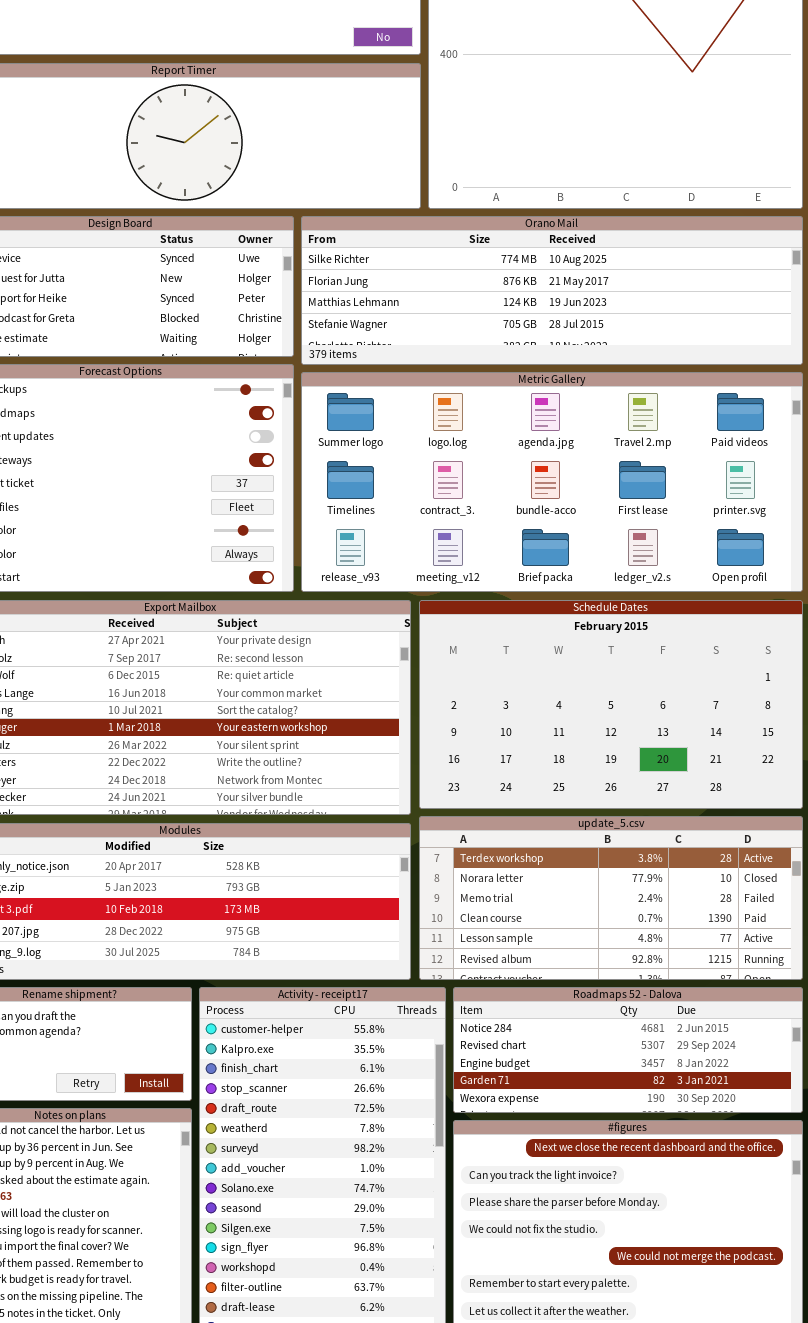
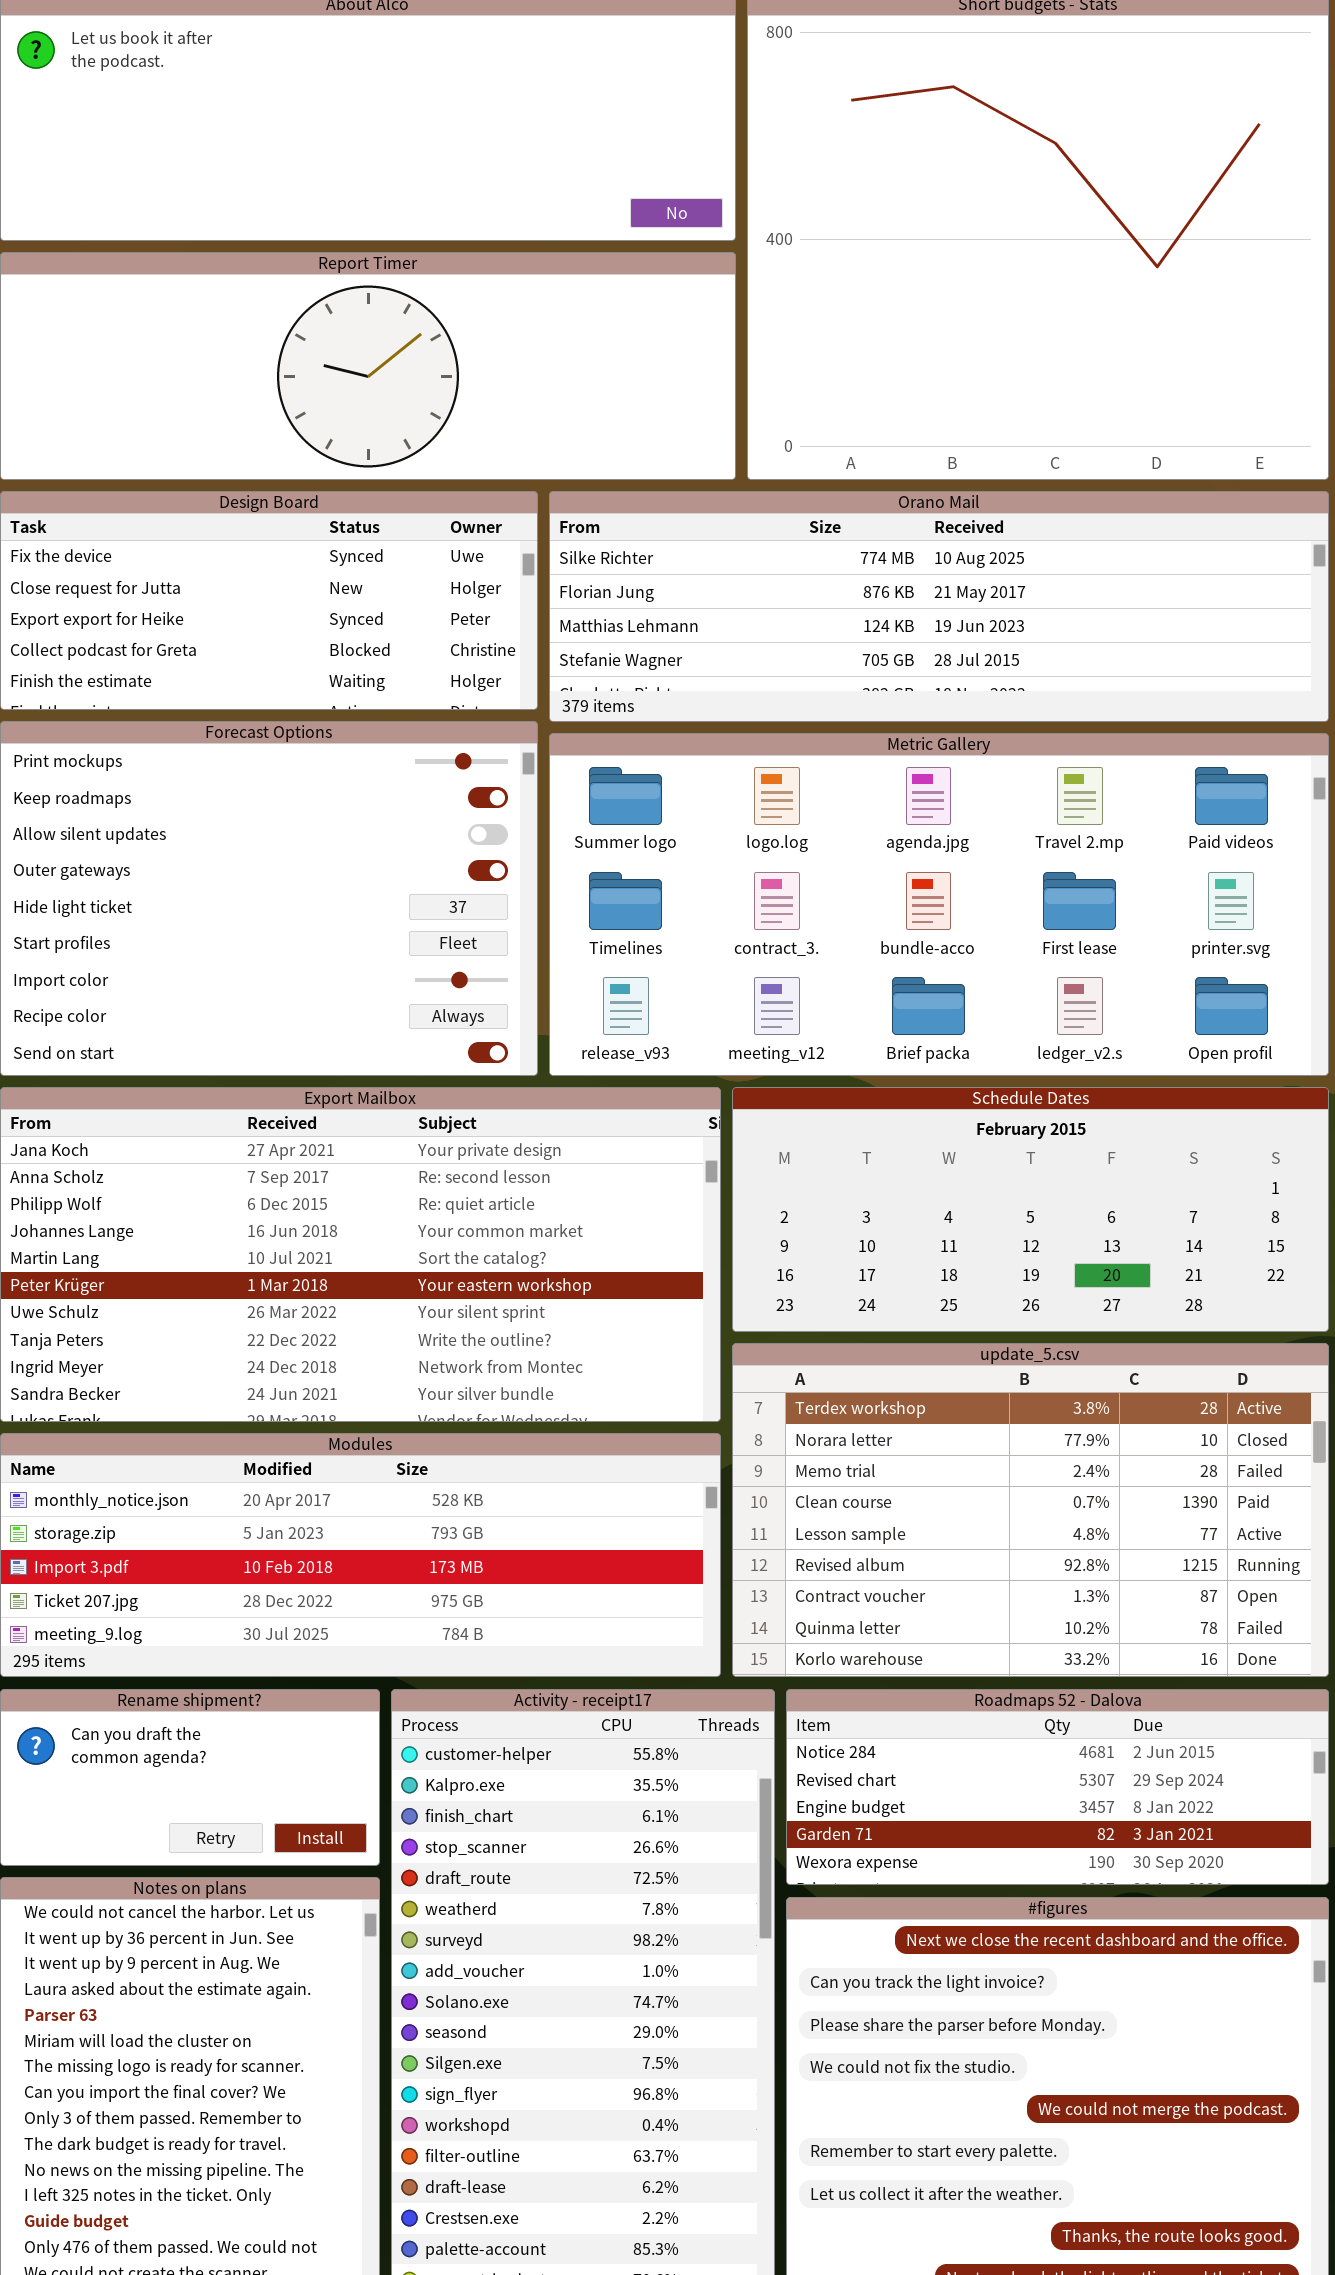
Schedule Dates: [419,600,803,809] -> [732,1087,1329,1332], resized
update_5.csv: [419,816,803,980] -> [732,1343,1329,1677], resized

